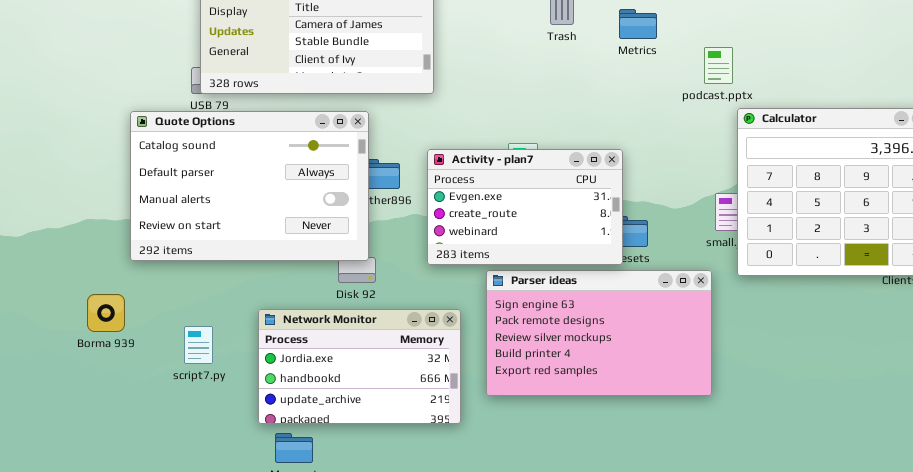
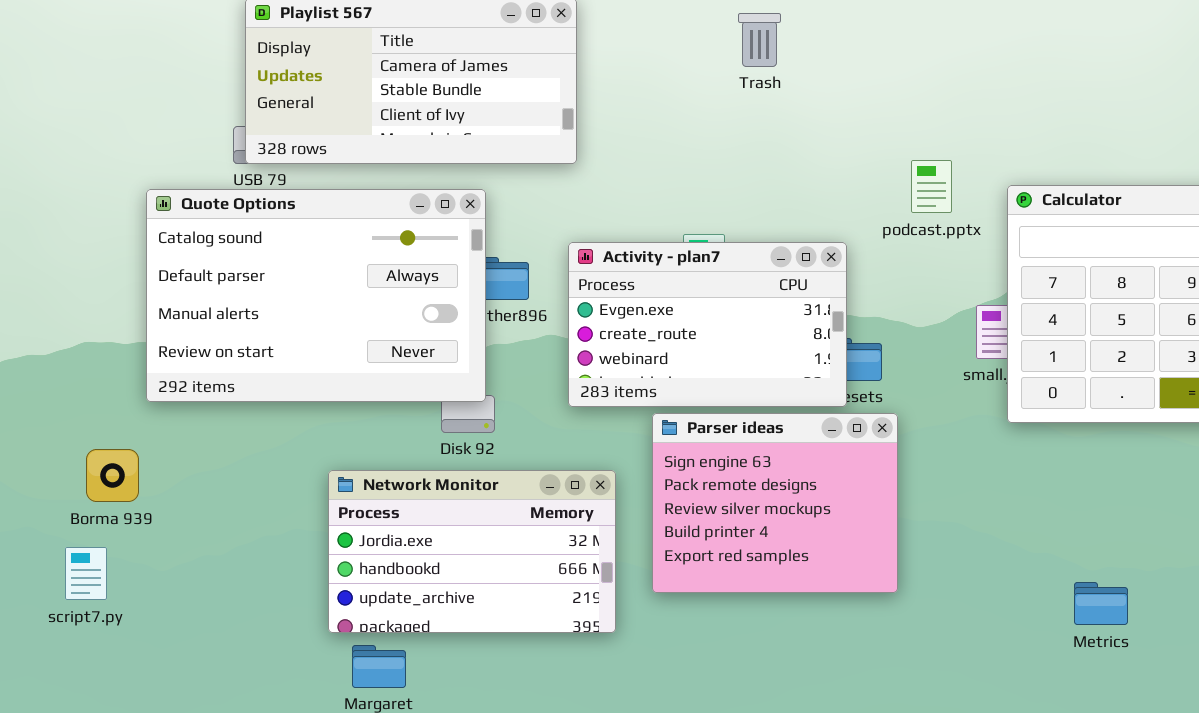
Metrics: [619,9,657,39] -> [1074,582,1128,625], moved
podcast.pptx: [704,47,733,84] -> [911,160,952,213], moved
Parser ideas: [486,270,712,396] -> [652,413,898,593], resized
script7.py: [184,326,213,364] -> [65,547,107,600], moved

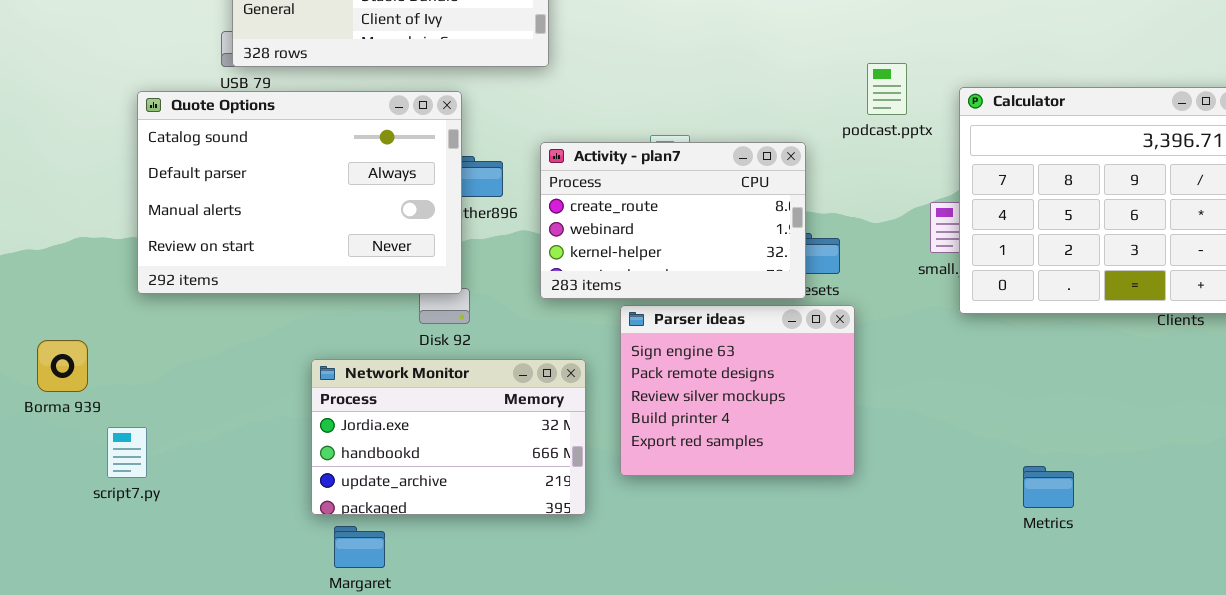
Activity - plan7: [568,242,847,407] -> [540,142,806,299], scrolled down 1 row
Borma 939: [86,449,139,502] -> [37,340,88,392], moved
script7.py: [65,547,107,600] -> [107,427,147,478], moved

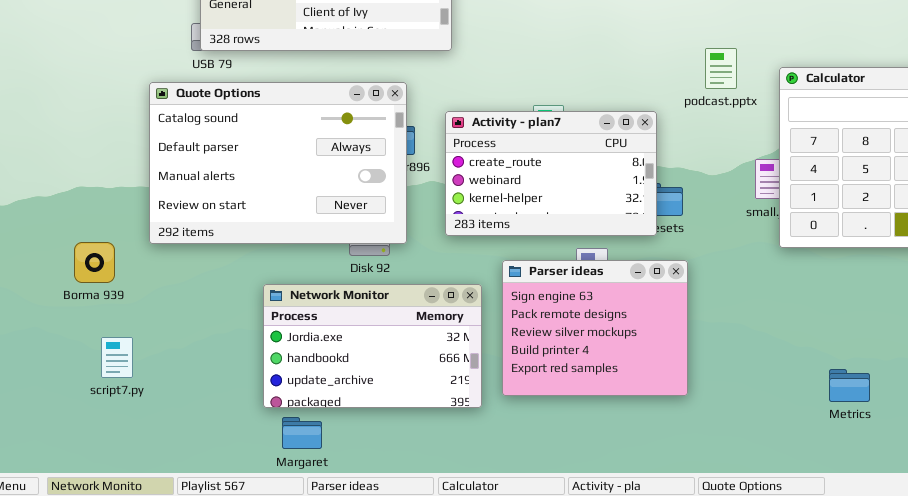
Quote Options: [137,91,462,294] -> [149,82,407,244], moved
Parser ideas: [620,305,855,476] -> [502,260,688,396], moved
Borma 939: [37,340,88,392] -> [74,242,115,283], moved

